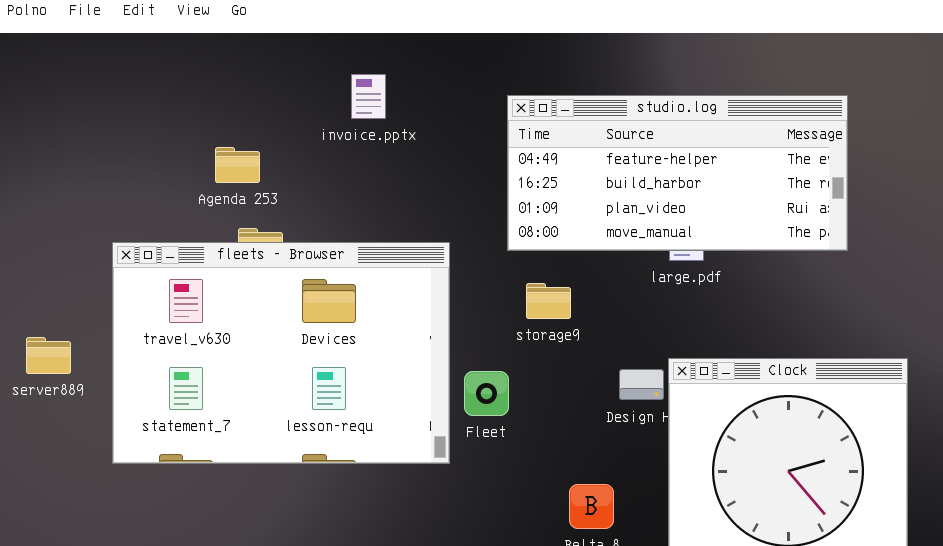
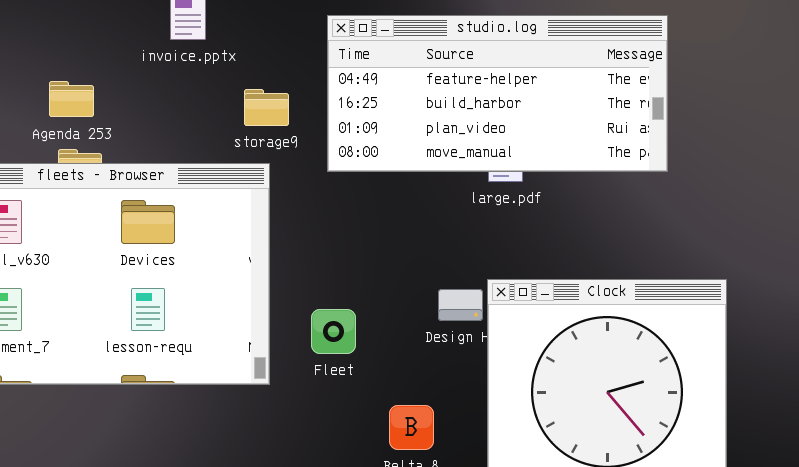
Agenda 253: [215,147,260,183] -> [49,81,94,117], moved
storage9: [526,283,571,319] -> [244,89,289,126], moved
Fleet: [464,371,509,416] -> [311,309,356,354], moved

